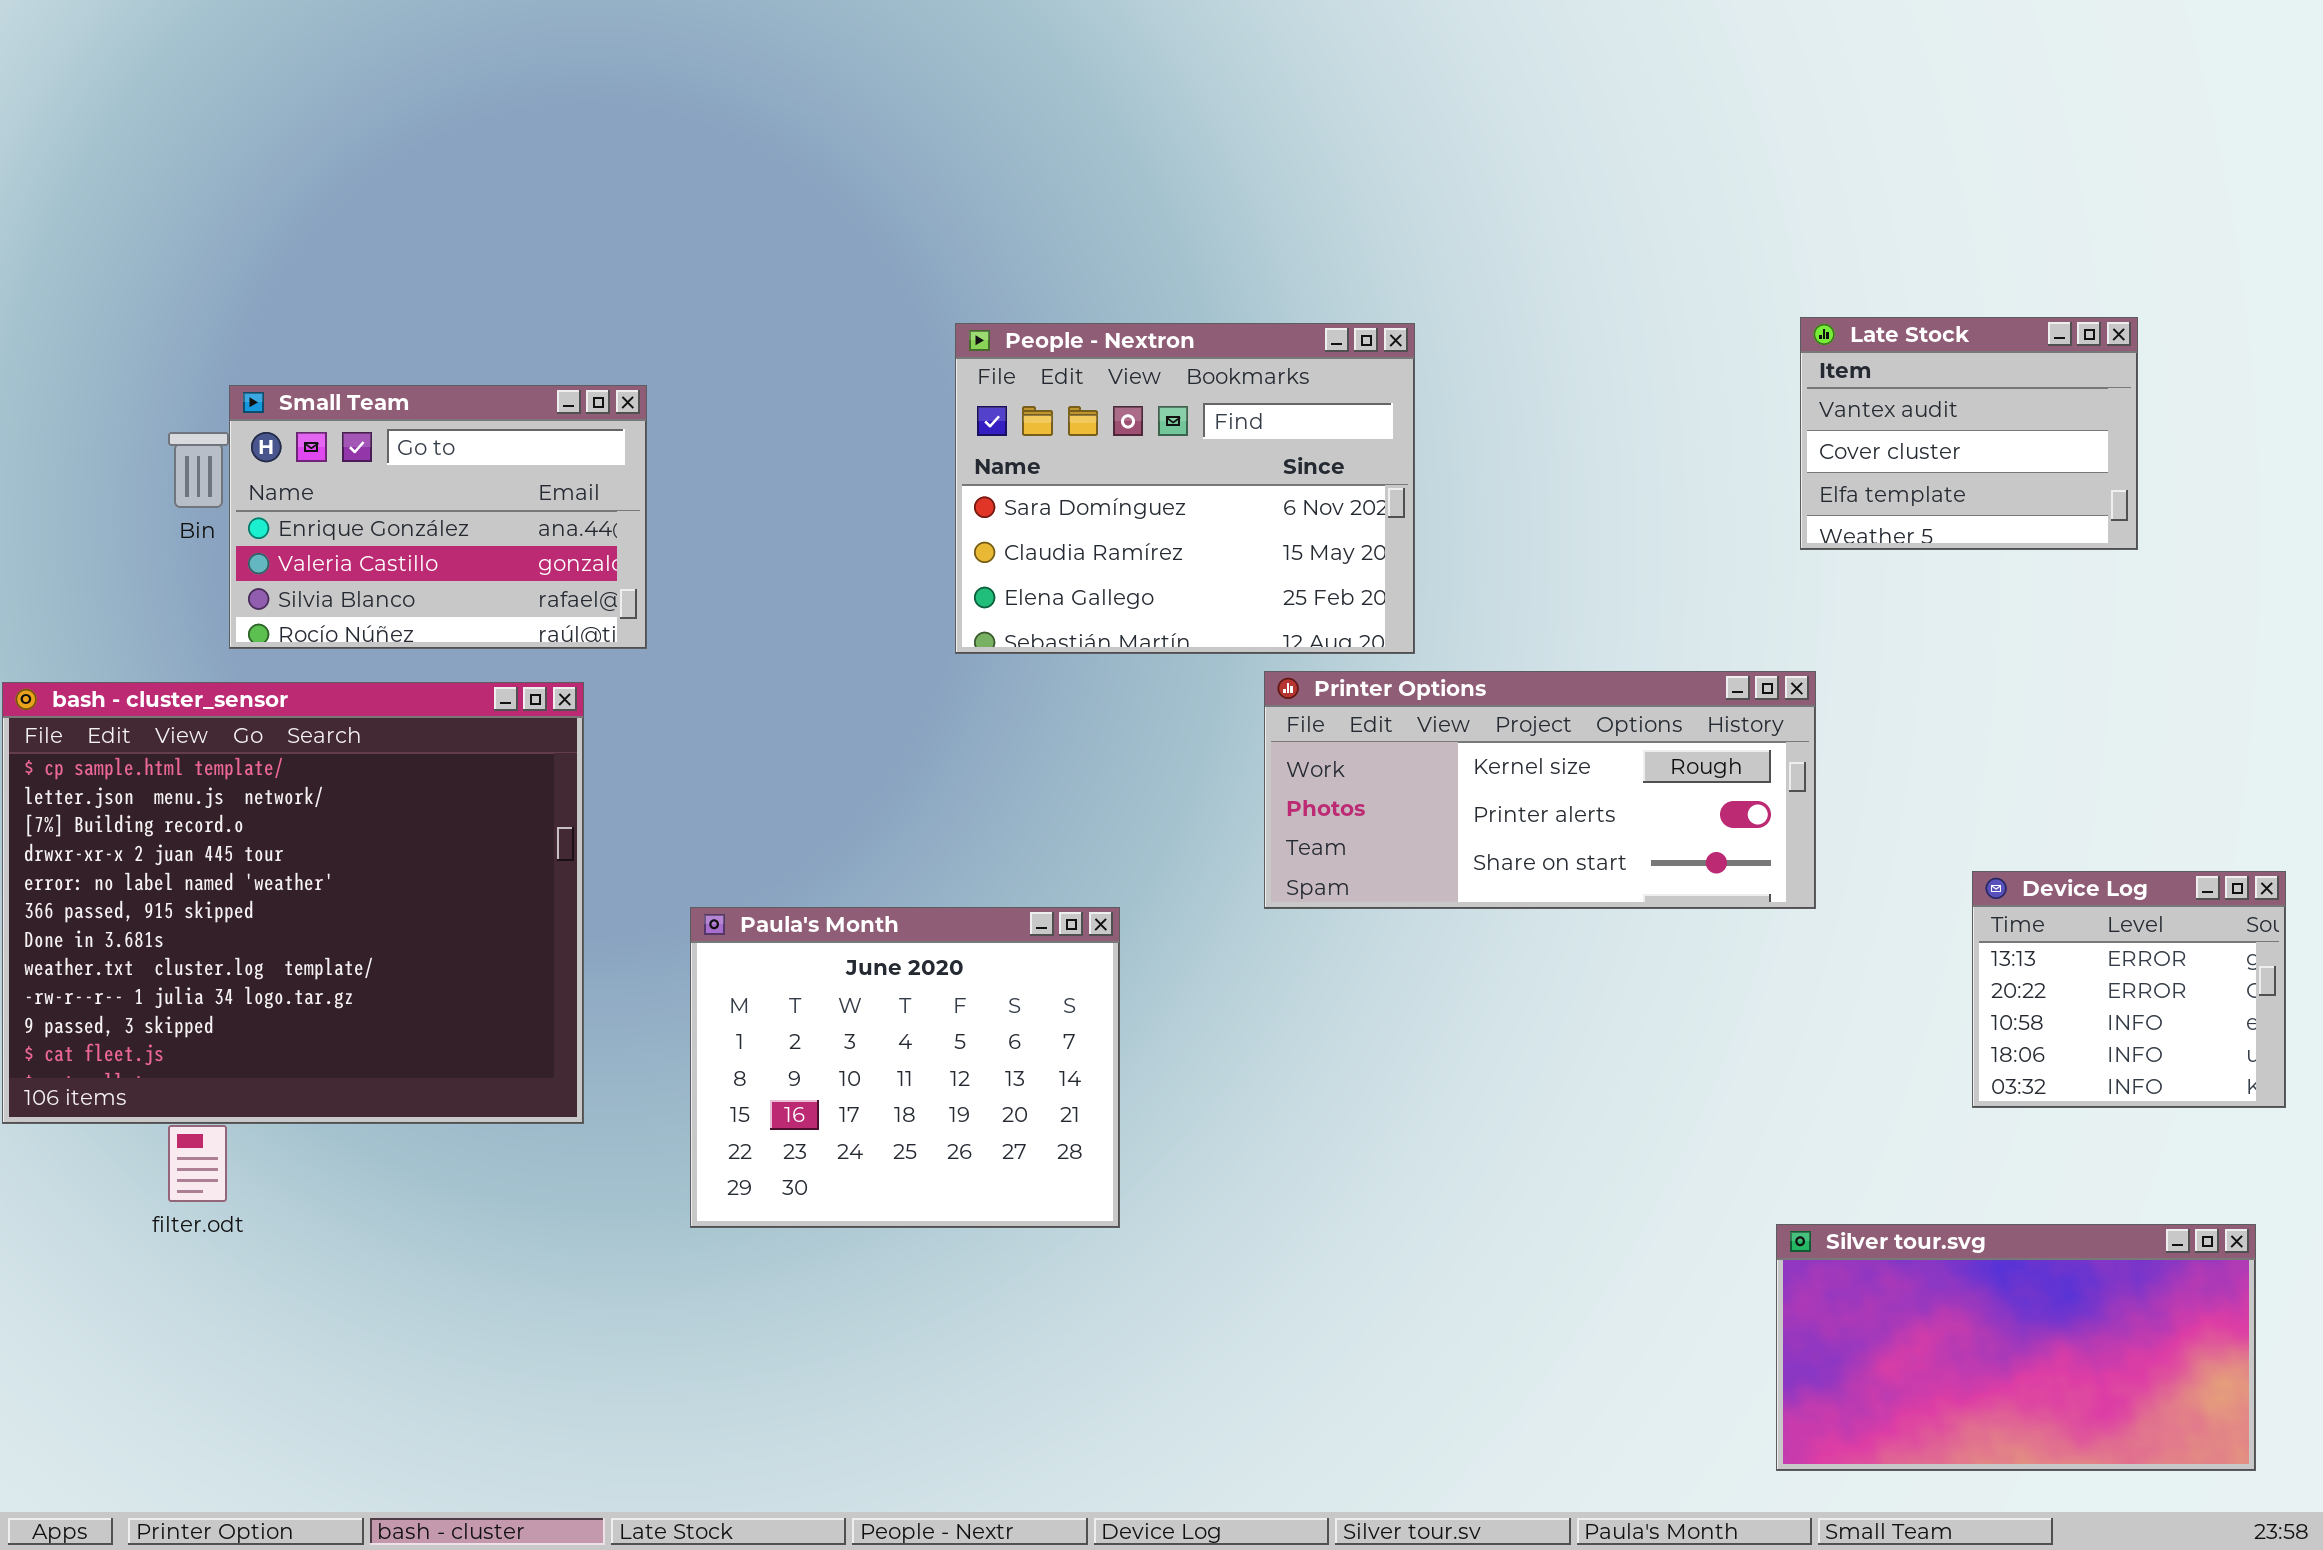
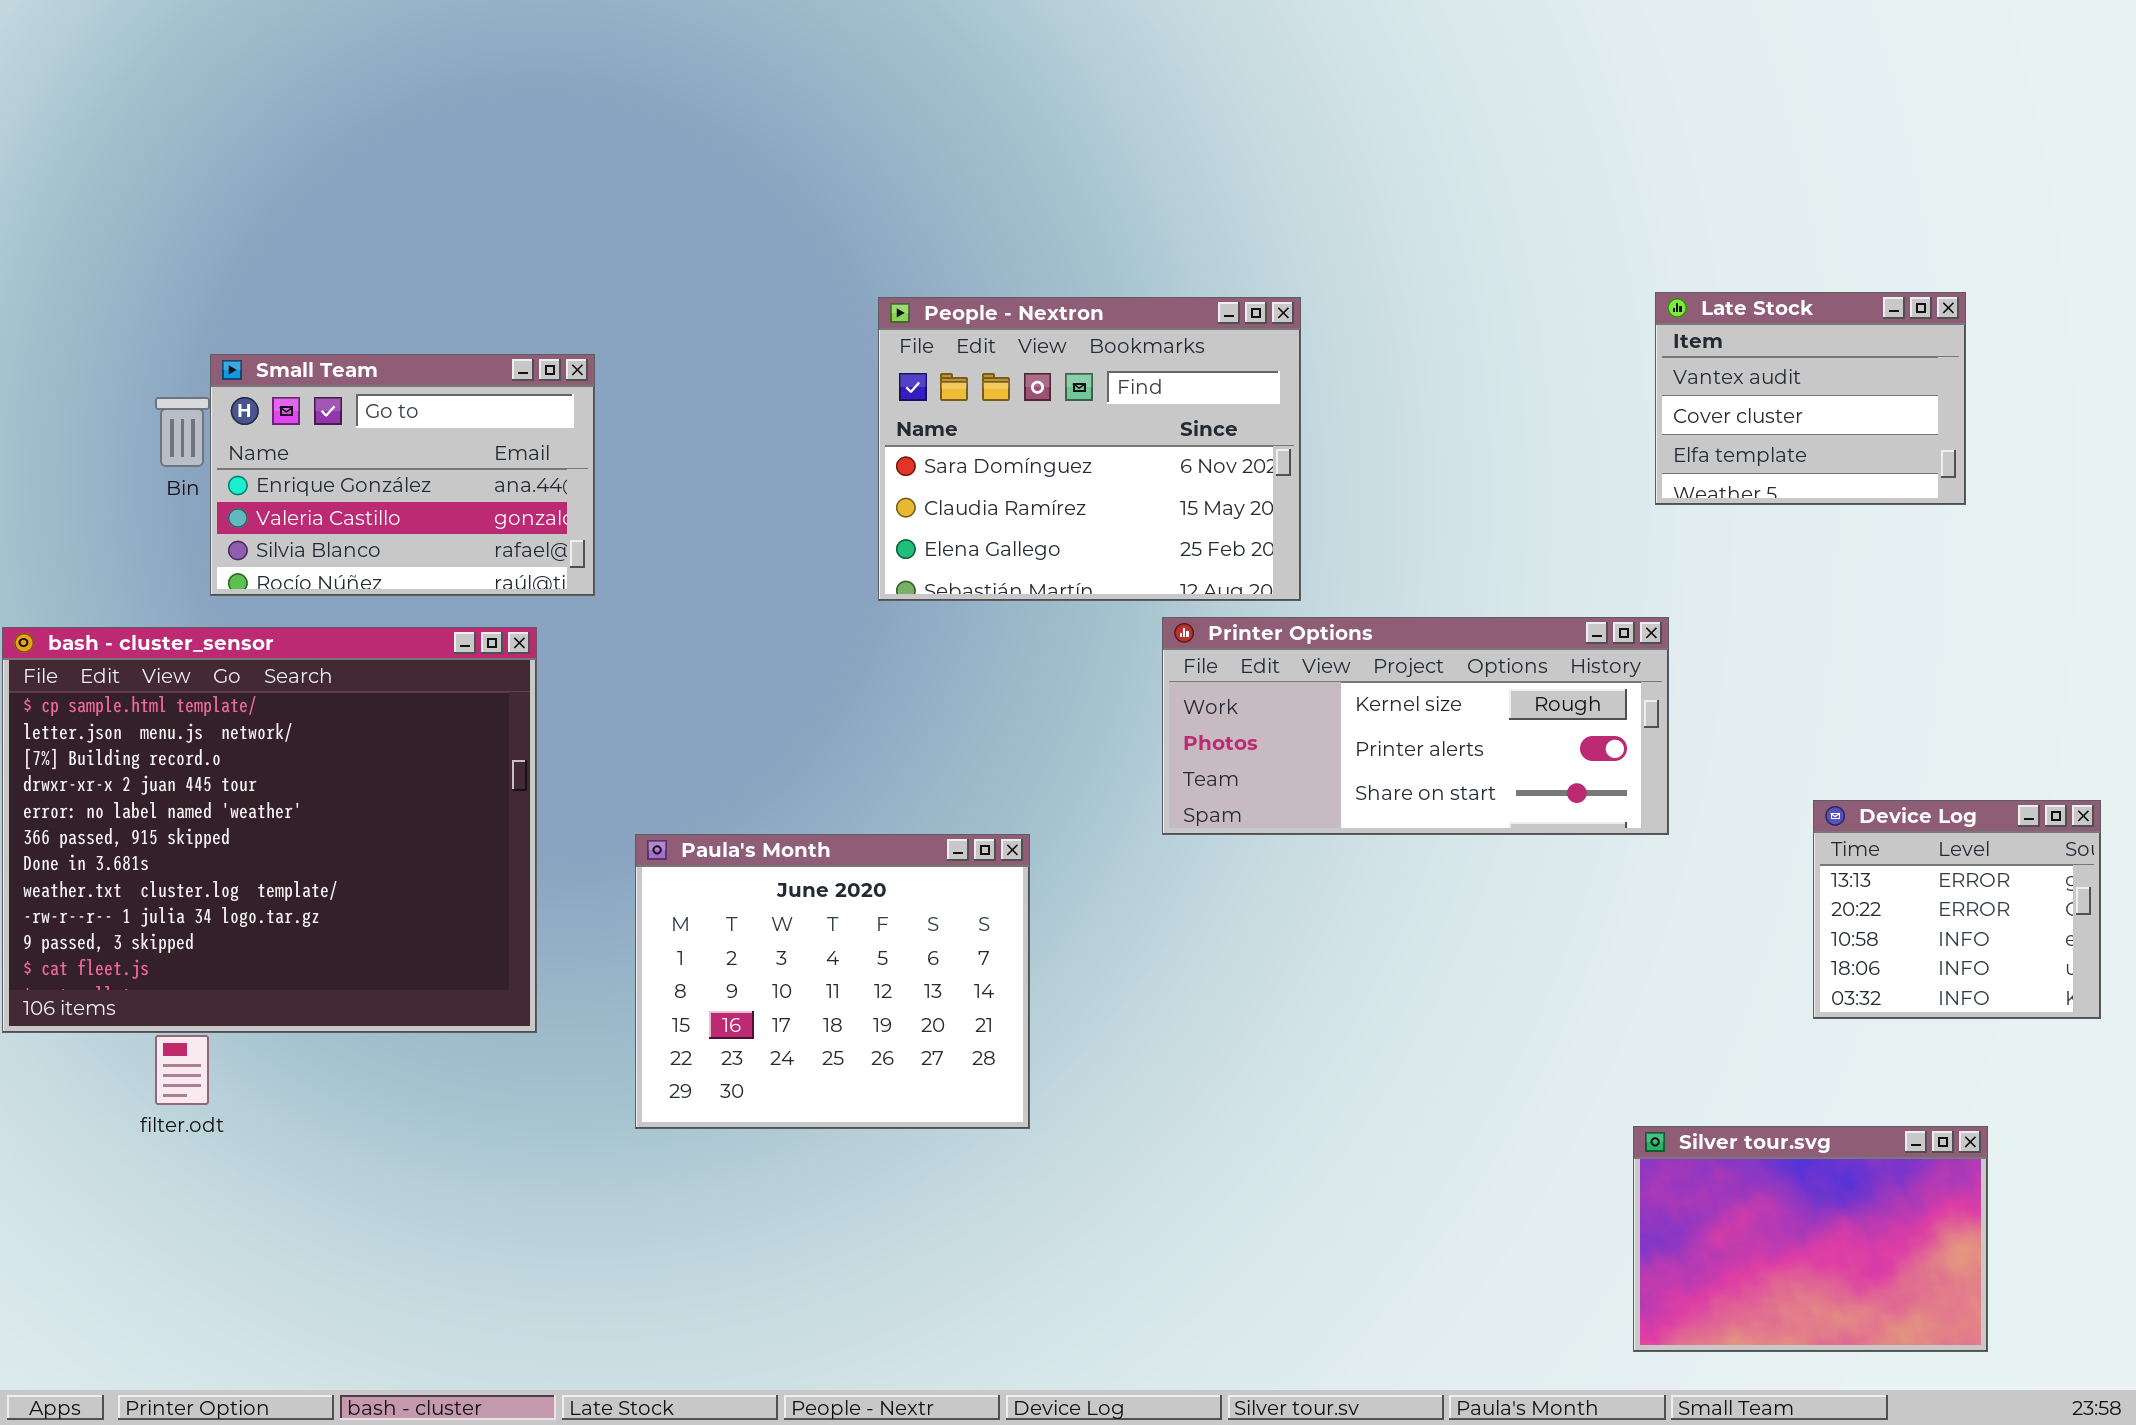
Silver tour.svg: [1776,1224,2256,1471] -> [1633,1126,1988,1352], resized

